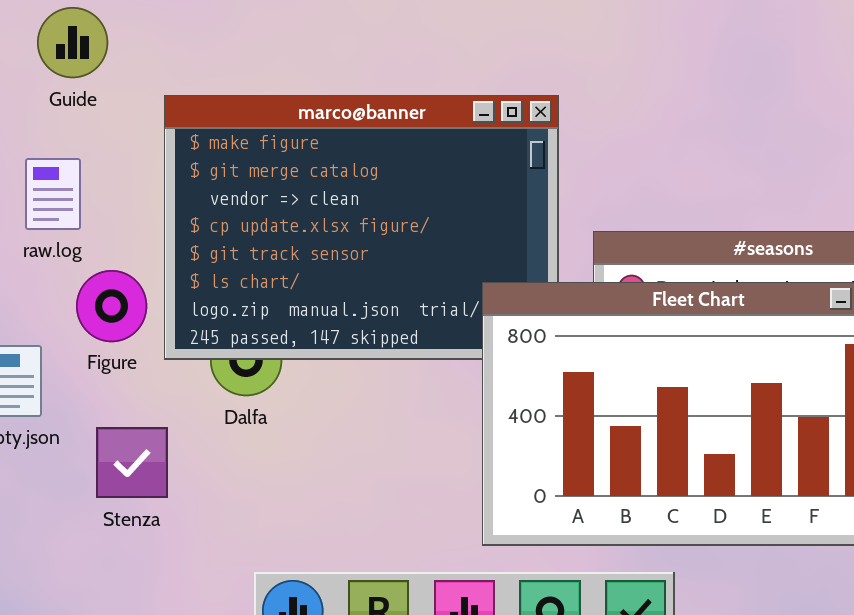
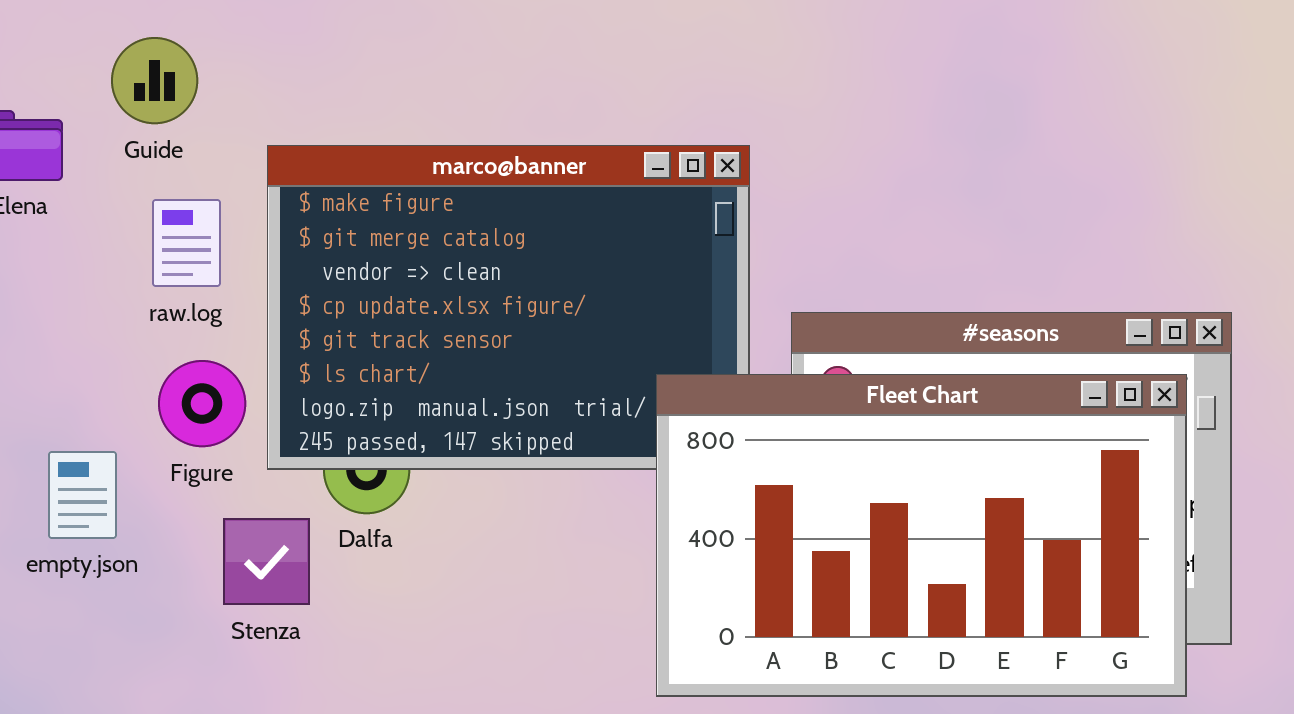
raw.log: [25,158,81,230] -> [152,199,221,287], moved
Stenza: [96,427,168,498] -> [223,518,310,605], moved

